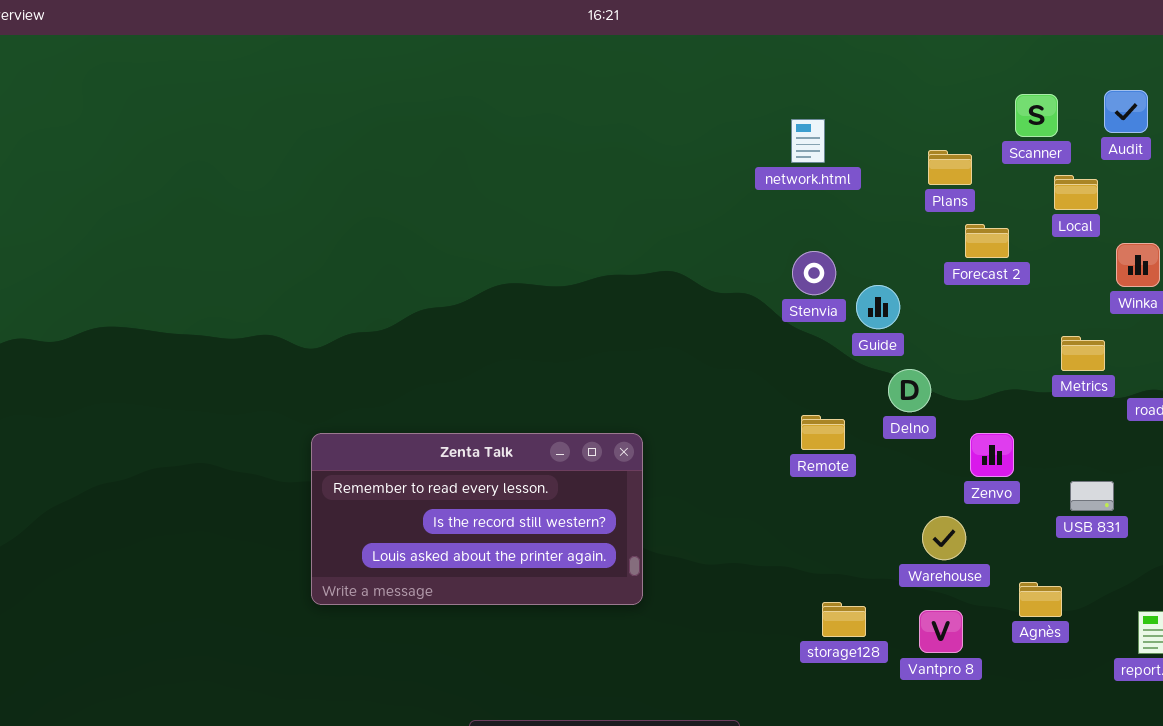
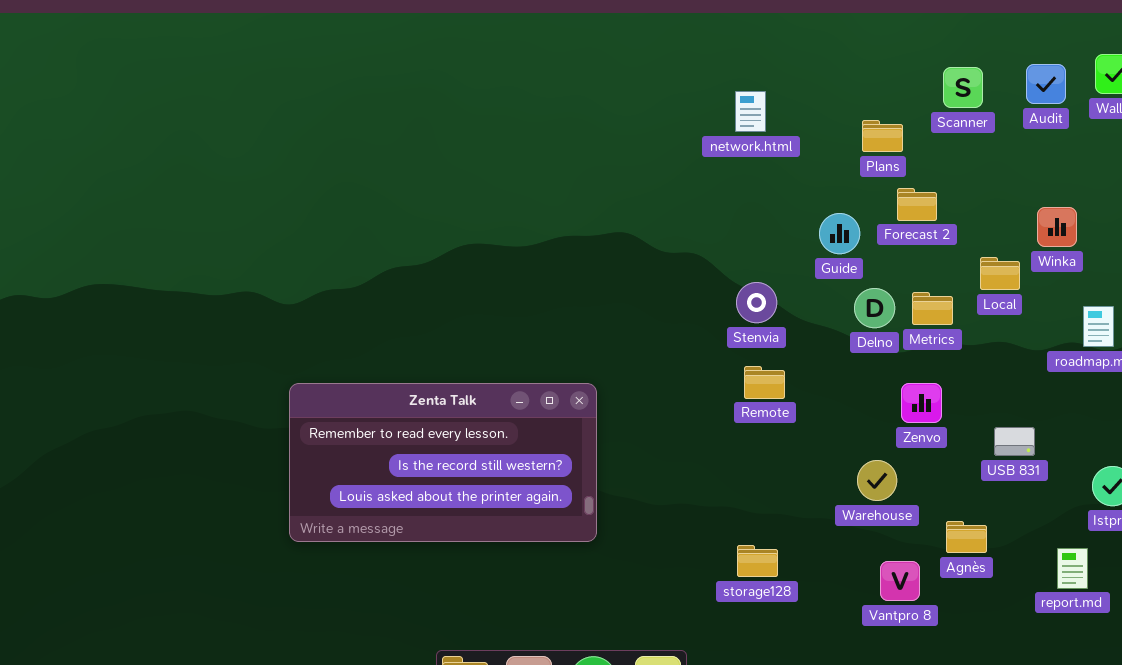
Local: [1054,175,1098,210] -> [980,257,1020,290], moved
Stenvia: [792,251,836,295] -> [736,282,777,323], moved
Guide: [856,285,900,329] -> [819,213,860,254], moved
Metrics: [1061,336,1105,371] -> [912,292,953,325], moved
Delno: [888,369,931,412] -> [854,288,895,328], moved
storage128: [822,602,866,637] -> [737,545,778,577], moved
Vantpro 8: [919,610,963,653] -> [880,561,920,601], moved

